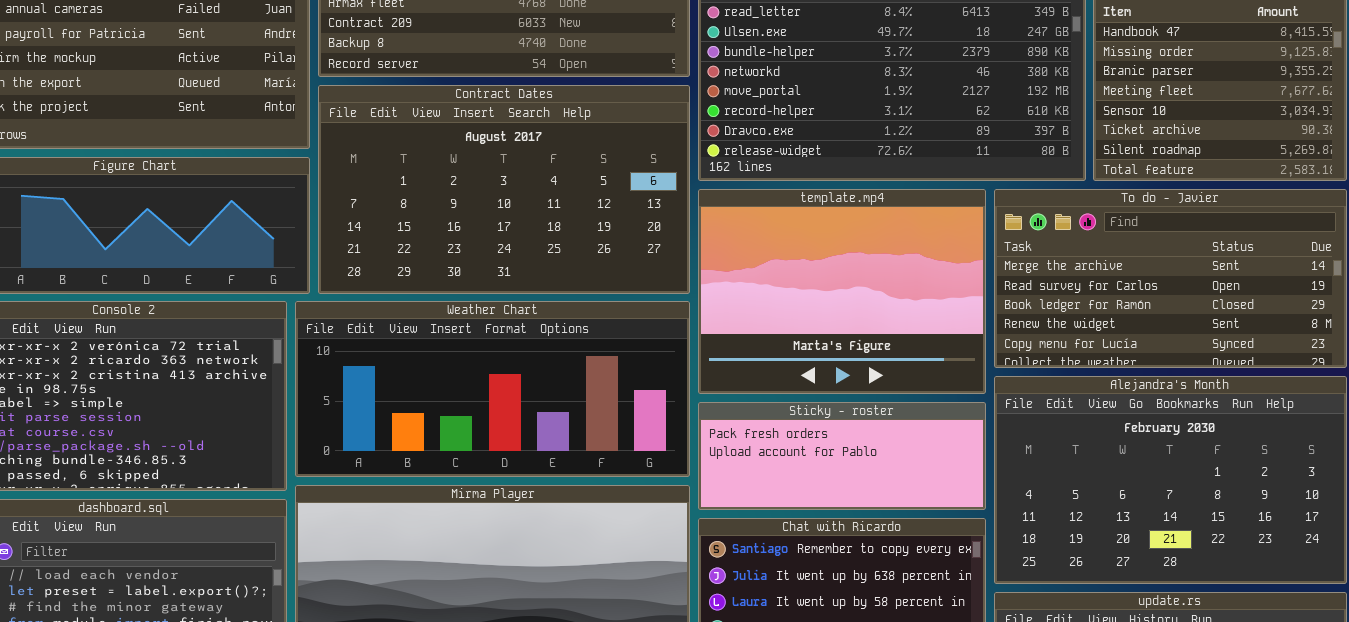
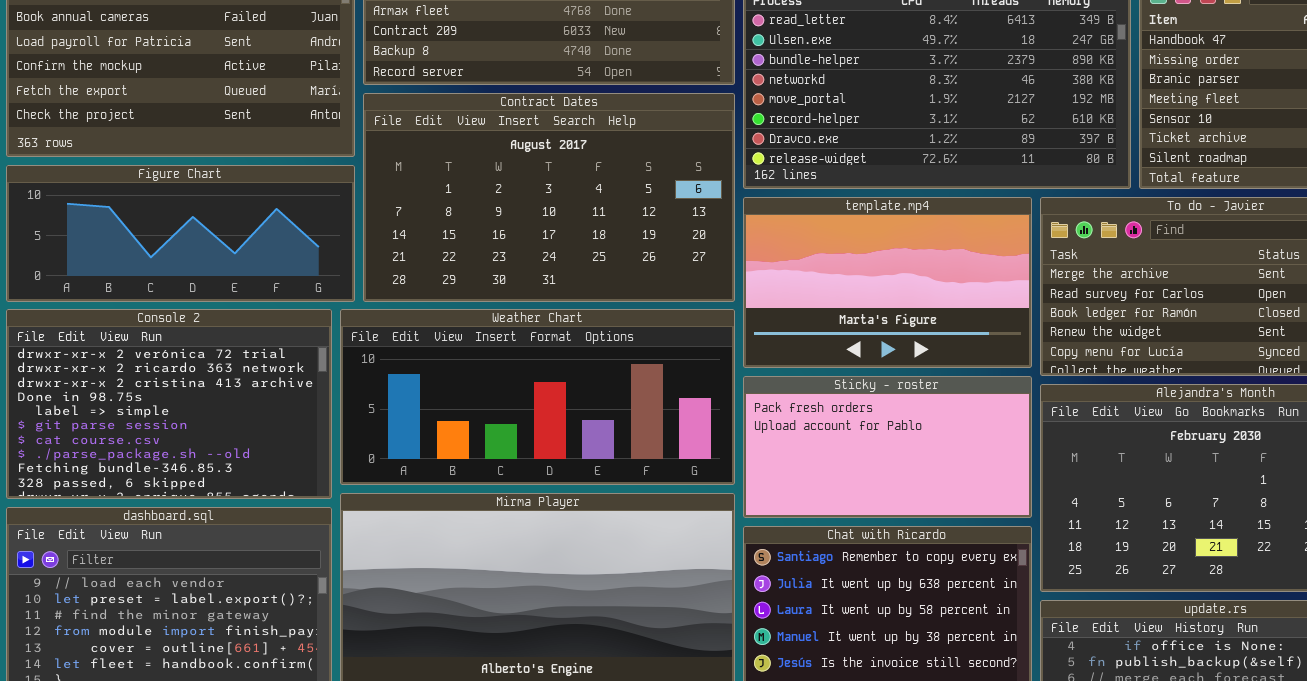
template.mp4: [698,189,986,394] -> [743,197,1032,368], resized
Sticky - roster: [698,402,986,510] -> [743,376,1032,518], resized

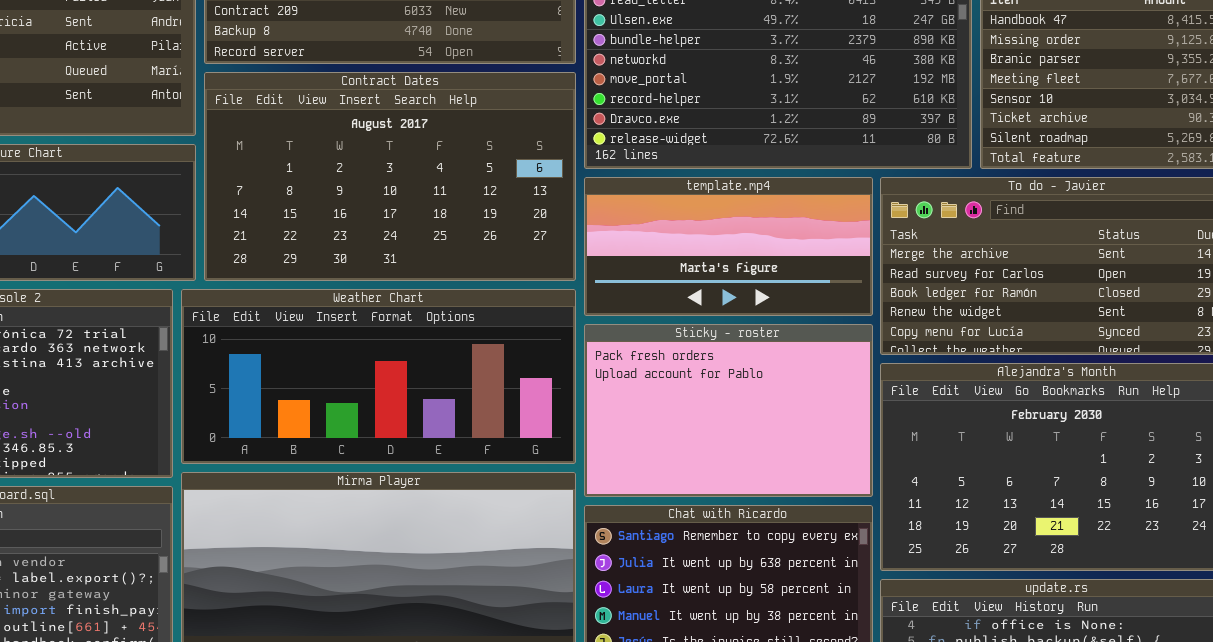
template.mp4: [743,197,1032,368] -> [584,177,873,316], resized
Sticky - roster: [743,376,1032,518] -> [584,324,873,497], resized

